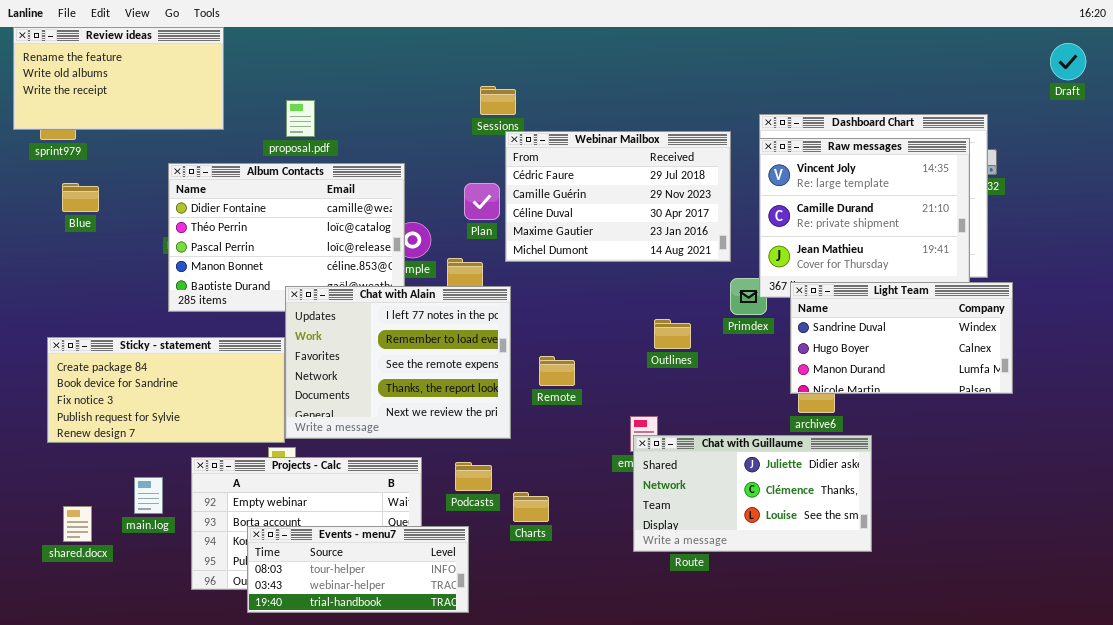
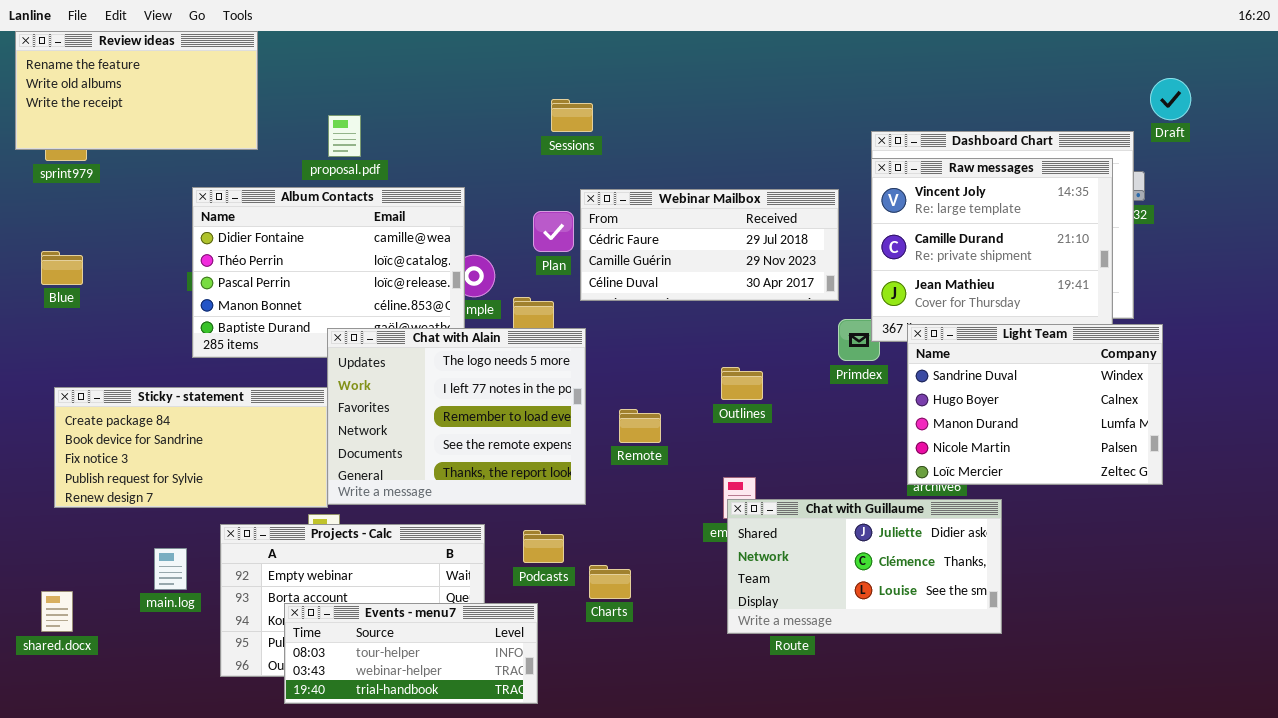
Draft: [1050,43,1086,80] -> [1150,78,1191,120], moved
Webinar Mailbox: [505,131,731,262] -> [580,189,839,301], resized
Blue: [62,183,99,212] -> [41,251,83,285], moved
Light Team: [790,282,1013,394] -> [907,324,1163,485], resized
Chat with Alain: [285,286,511,439] -> [327,328,586,505], scrolled up 1 row
Outlines: [654,319,691,349] -> [721,367,763,400], moved
shared.docx: [63,506,92,542] -> [41,591,73,632], moved

